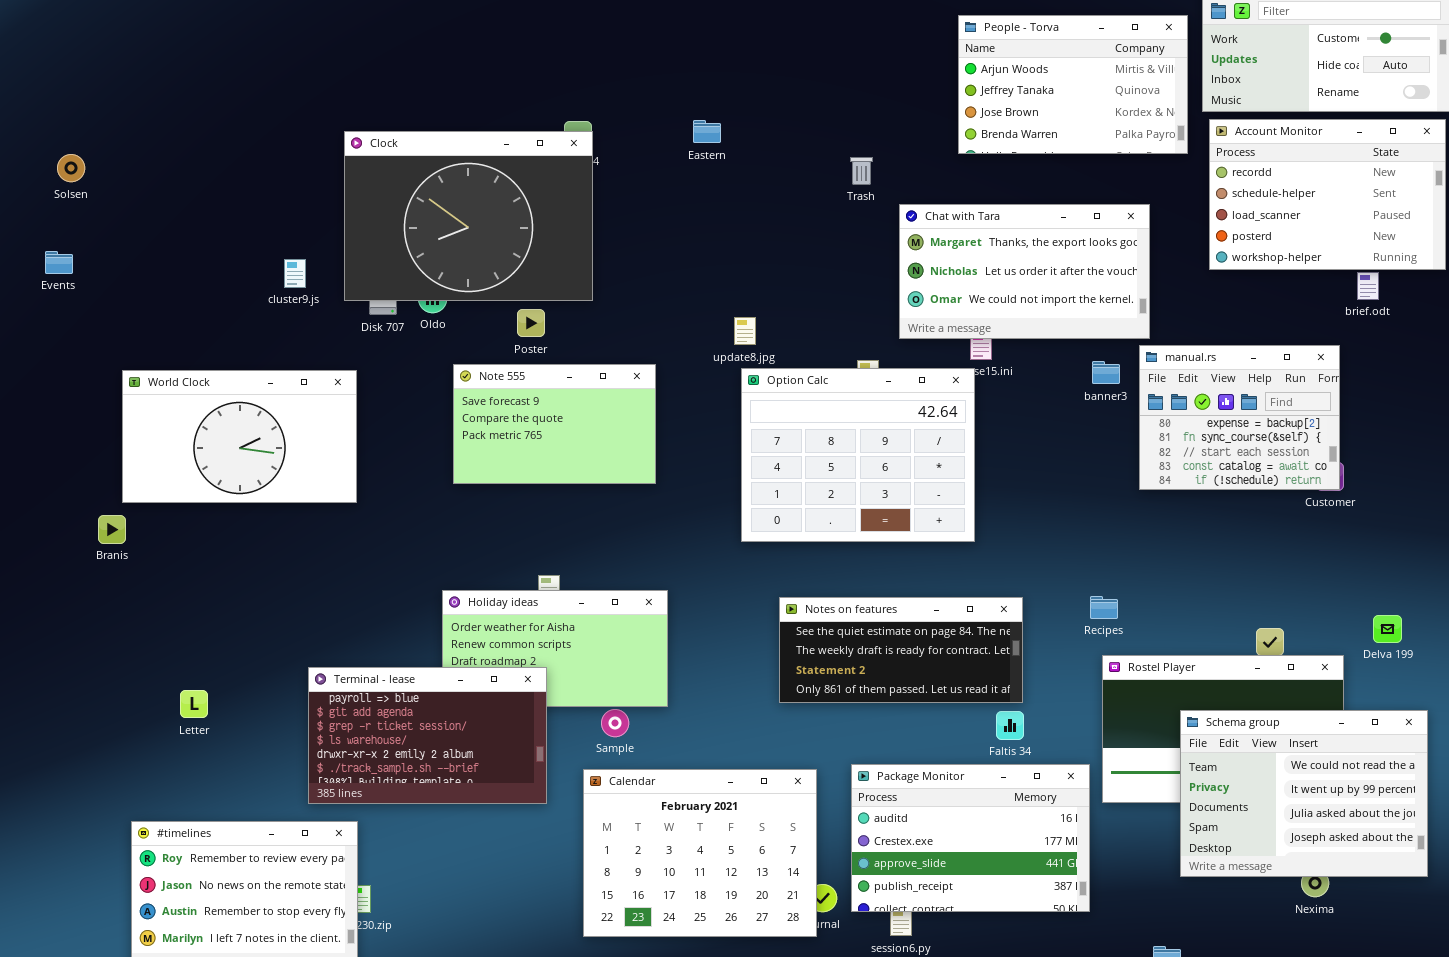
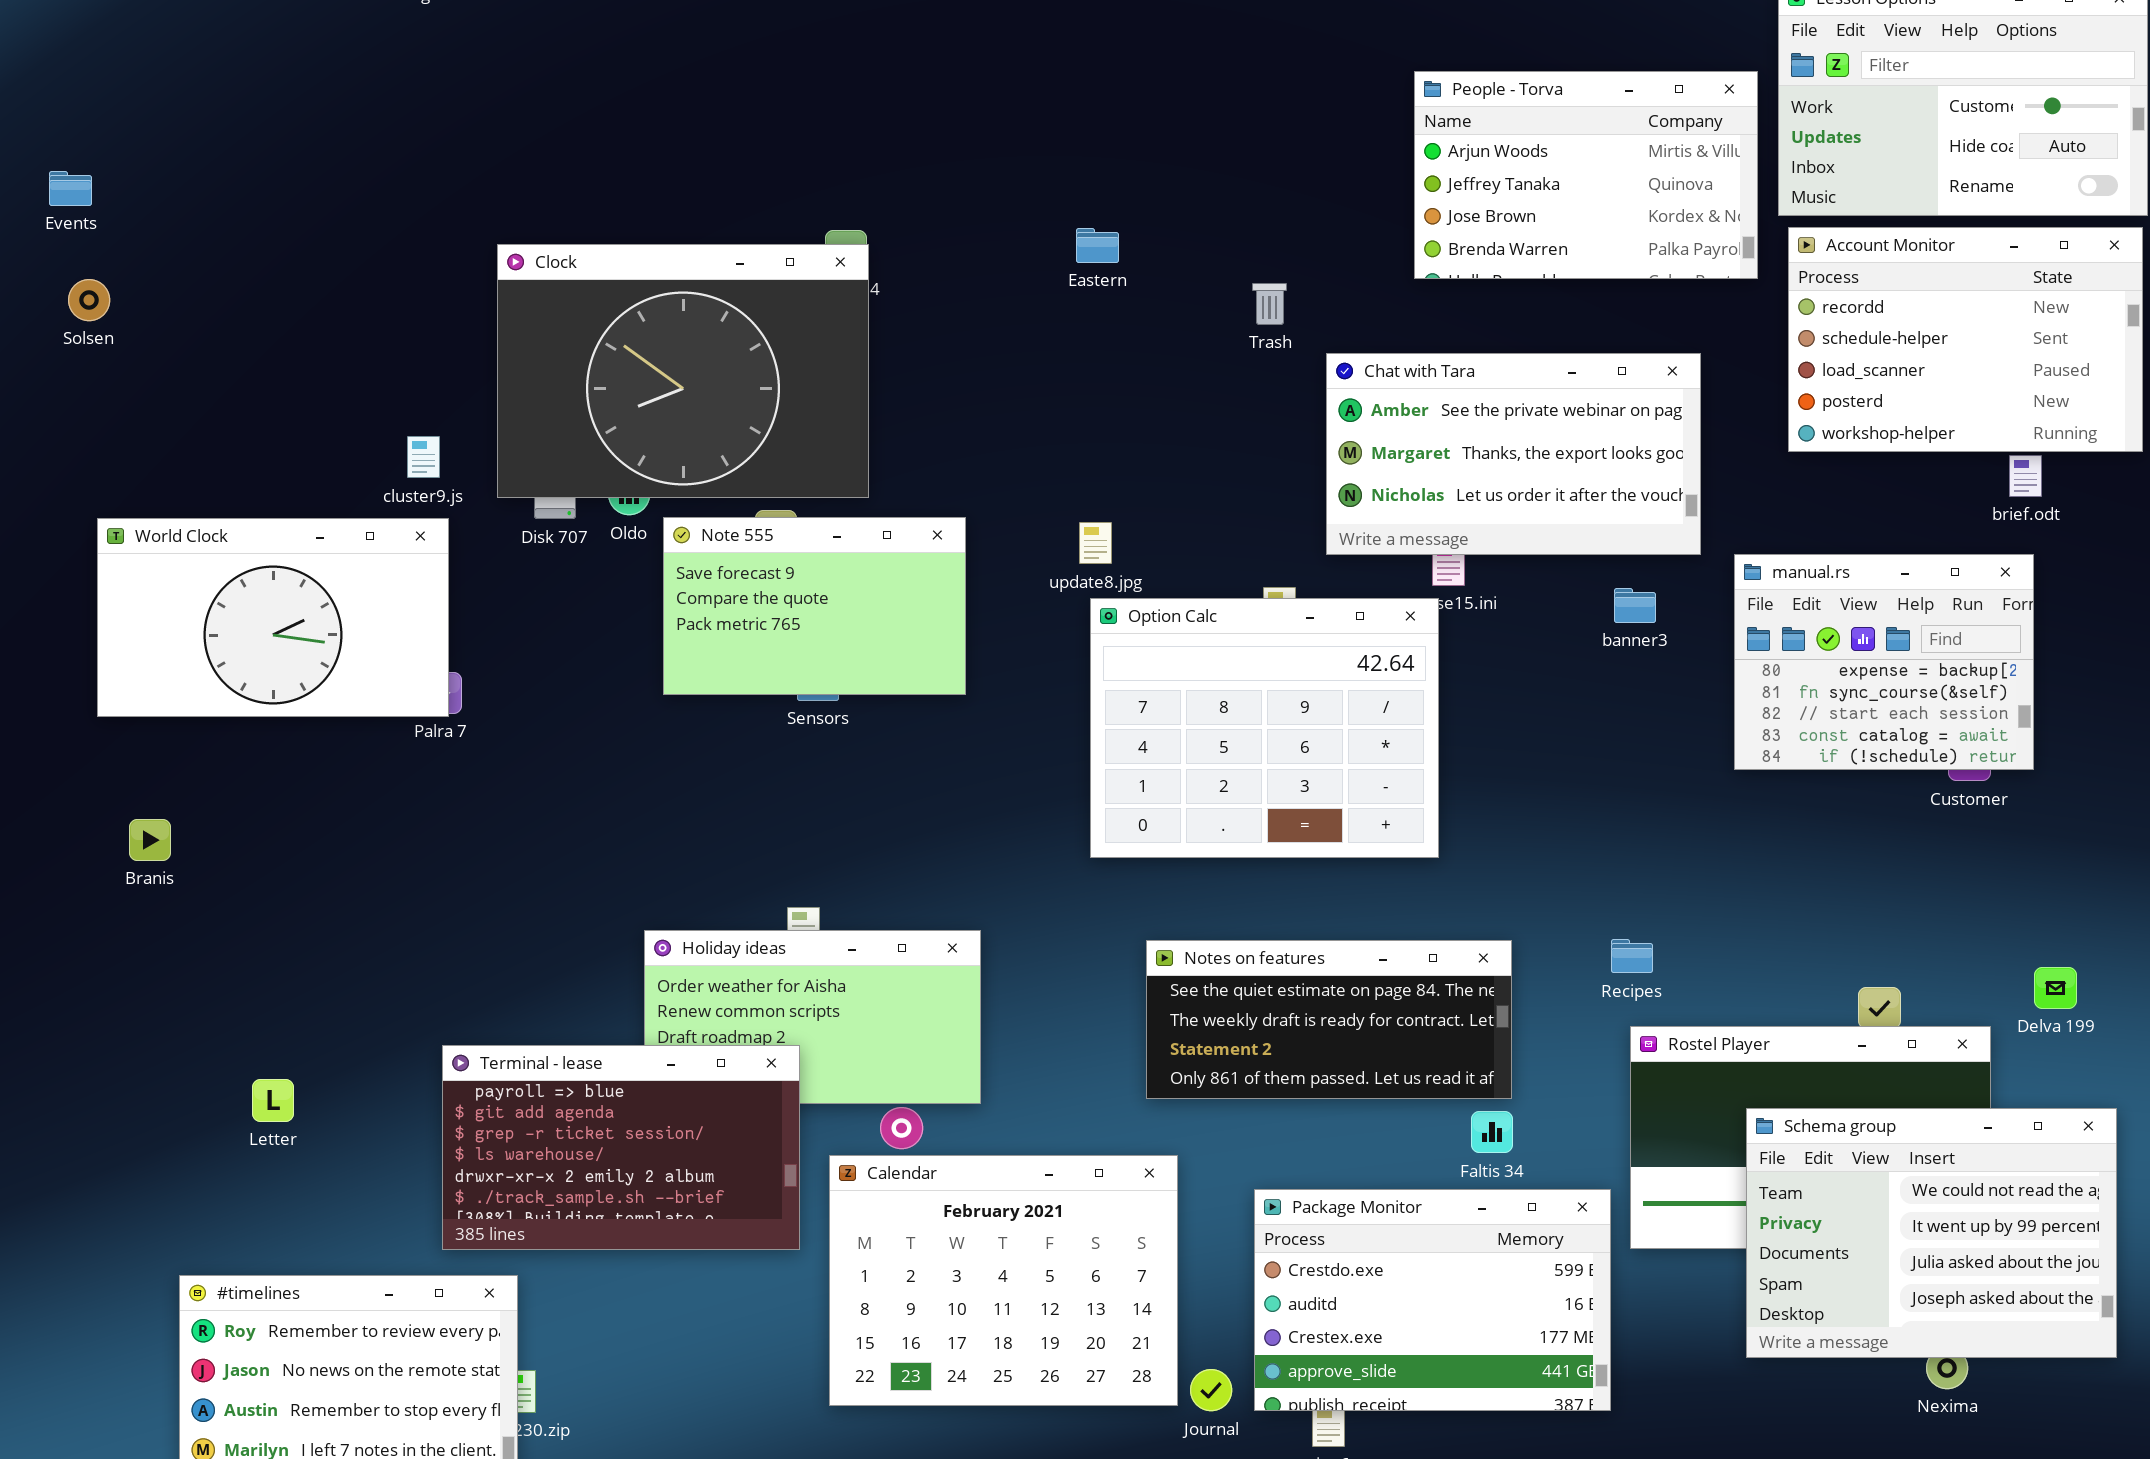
Eastern: [693,120,721,143] -> [1076,228,1119,263], moved
Chat with Tara: [899,204,1150,339] -> [1326,353,1701,555], scrolled up 1 row
Events: [45,251,73,274] -> [49,171,92,206], moved
manual.rs: [1139,345,1340,490] -> [1734,554,2034,770], moved
Note 555: [453,364,656,484] -> [663,517,966,695], moved
World Clock: [122,370,357,503] -> [97,518,449,717], moved
Package Monitor: [851,764,1090,912] -> [1254,1189,1611,1411], scrolled up 1 row
Calendar: [583,769,817,937] -> [829,1155,1178,1406], moved

